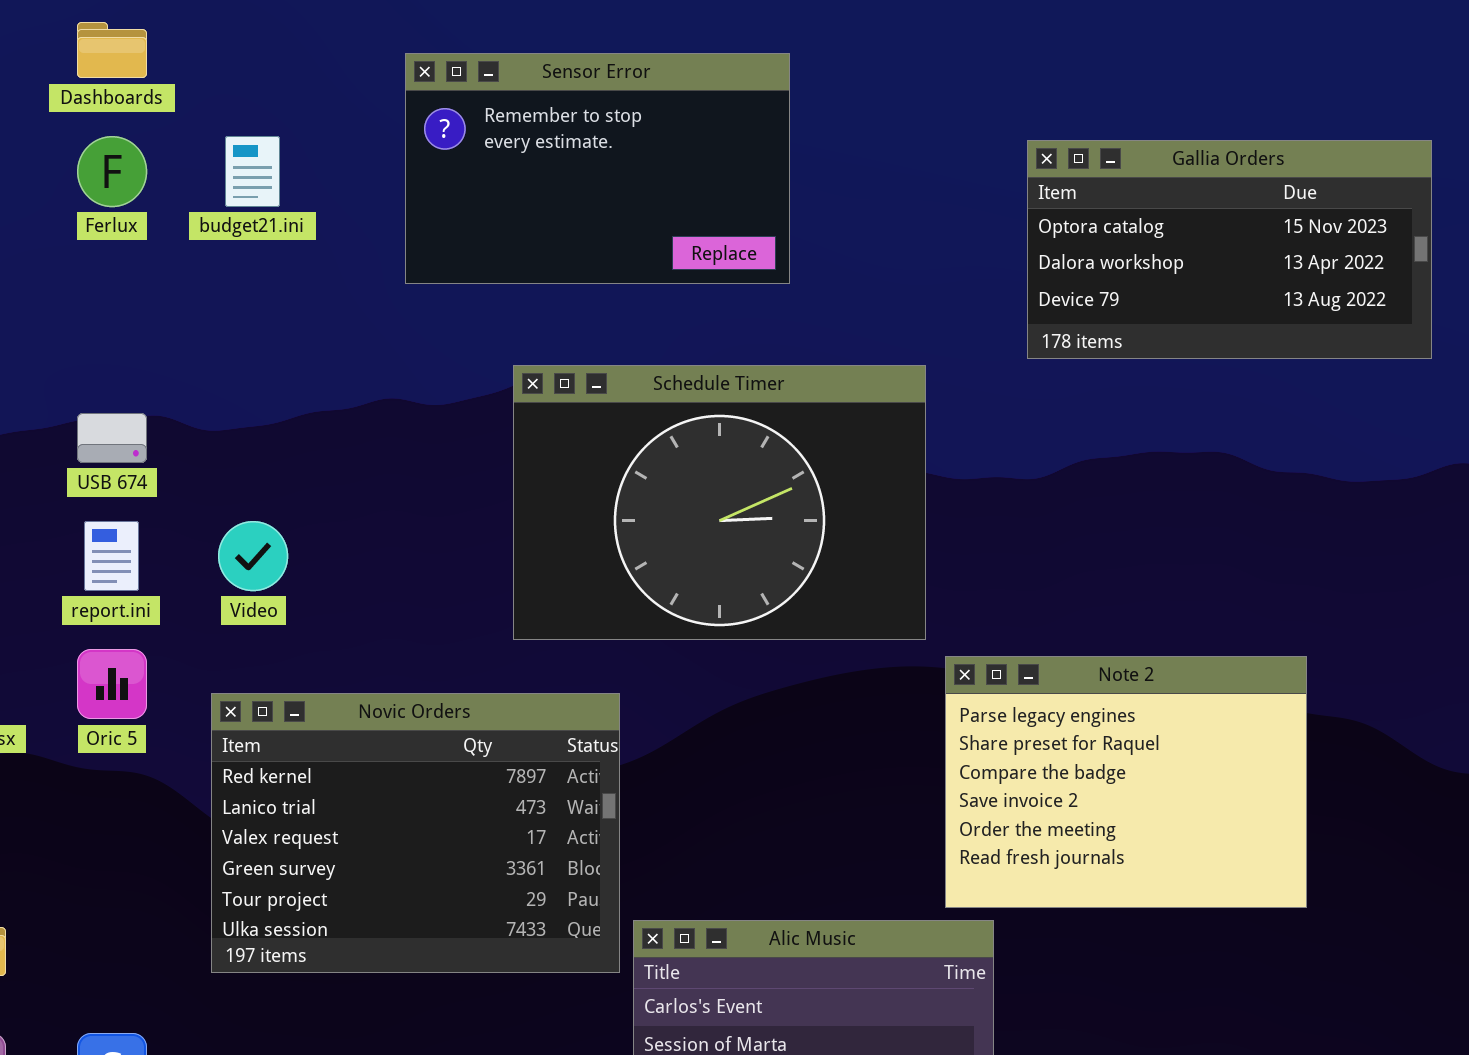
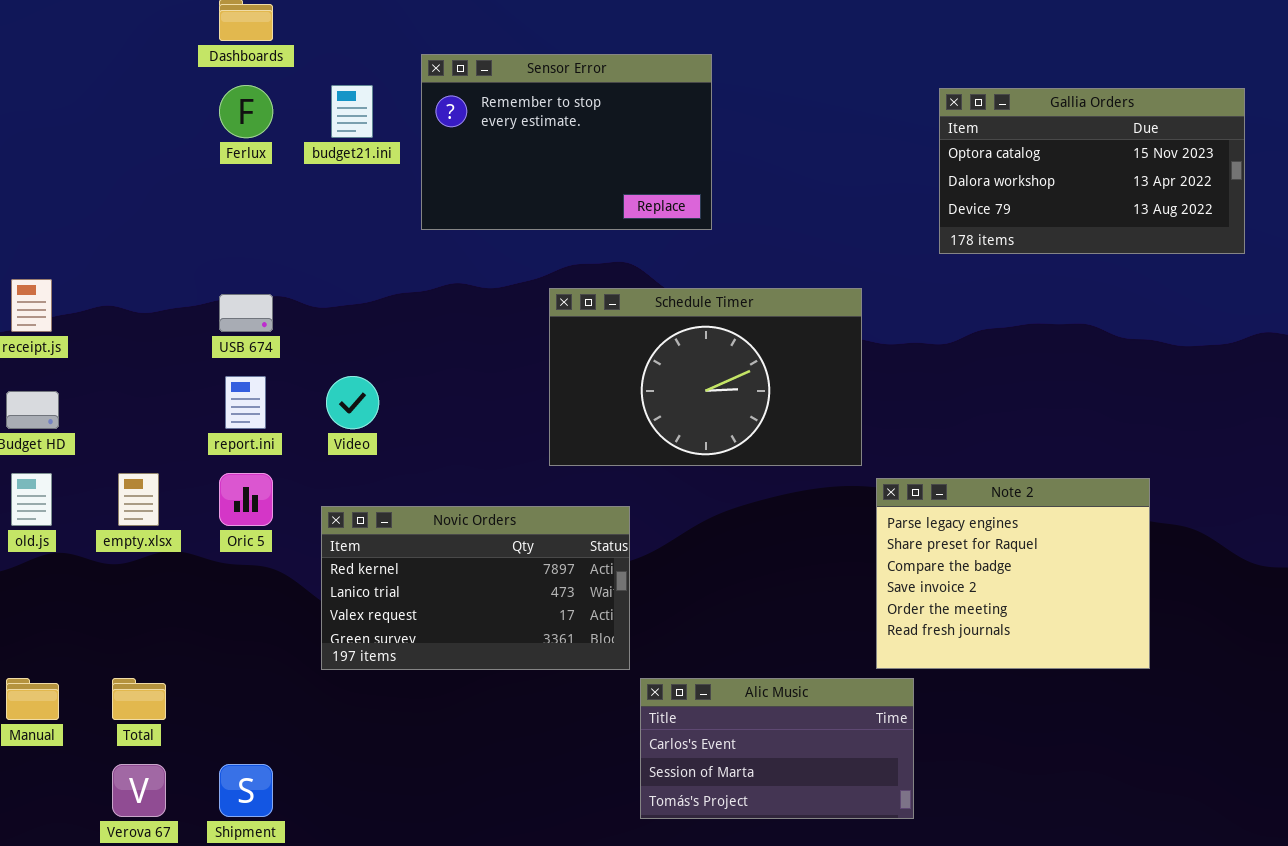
Sensor Error: [405,53,790,284] -> [421,54,712,230], moved
Schedule Timer: [513,365,926,640] -> [549,288,862,466], resized
Novic Orders: [211,693,620,973] -> [321,506,630,670], resized

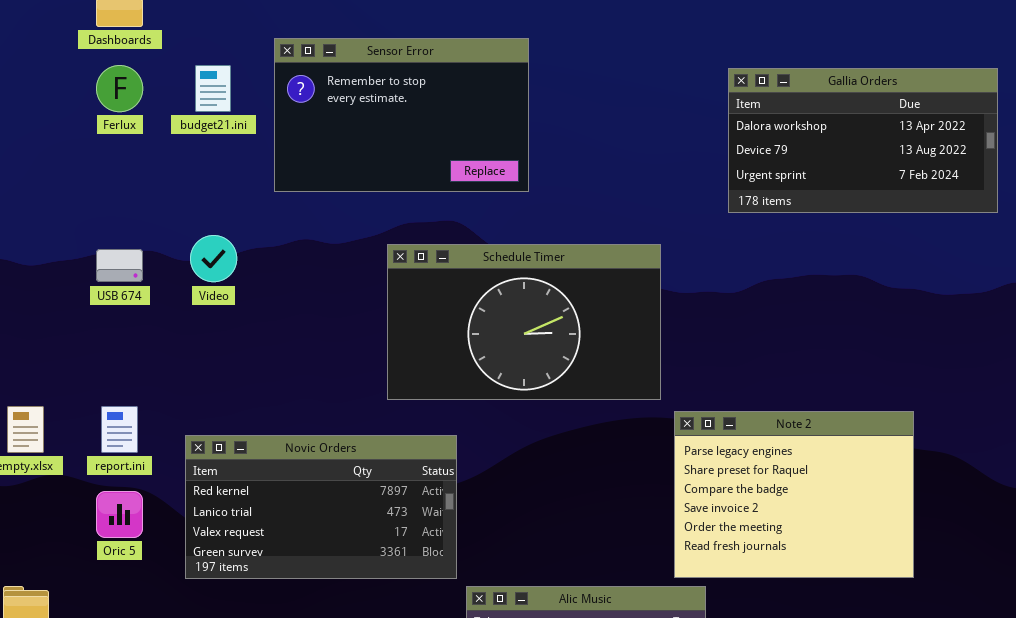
Gallia Orders: [939,88,1245,254] -> [728,68,998,213], scrolled down 1 row
report.ini: [225,376,266,429] -> [101,406,138,453], moved
Video: [326,376,379,429] -> [190,235,237,282], moved
Oric 5: [219,473,273,526] -> [96,491,143,538], moved

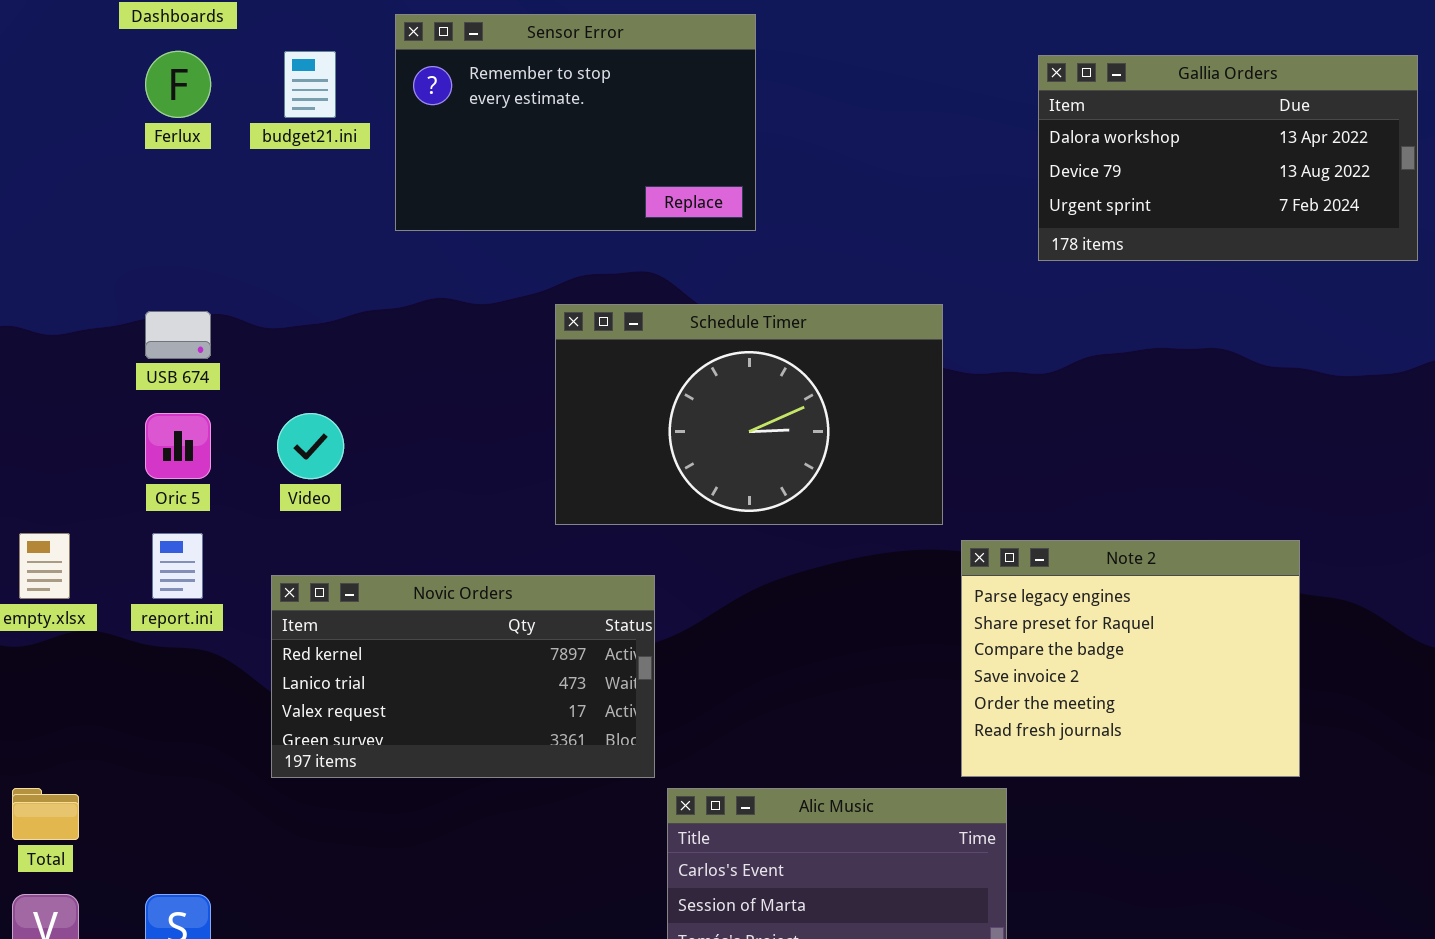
Video: [190,235,237,282] -> [277,413,344,479], moved
Oric 5: [96,491,143,538] -> [145,413,211,479], moved

